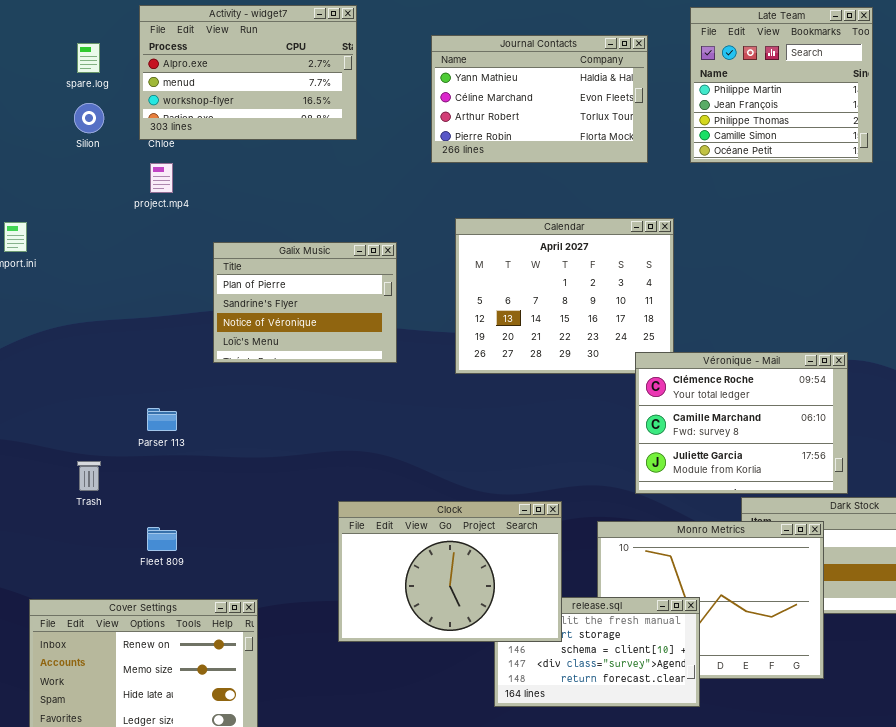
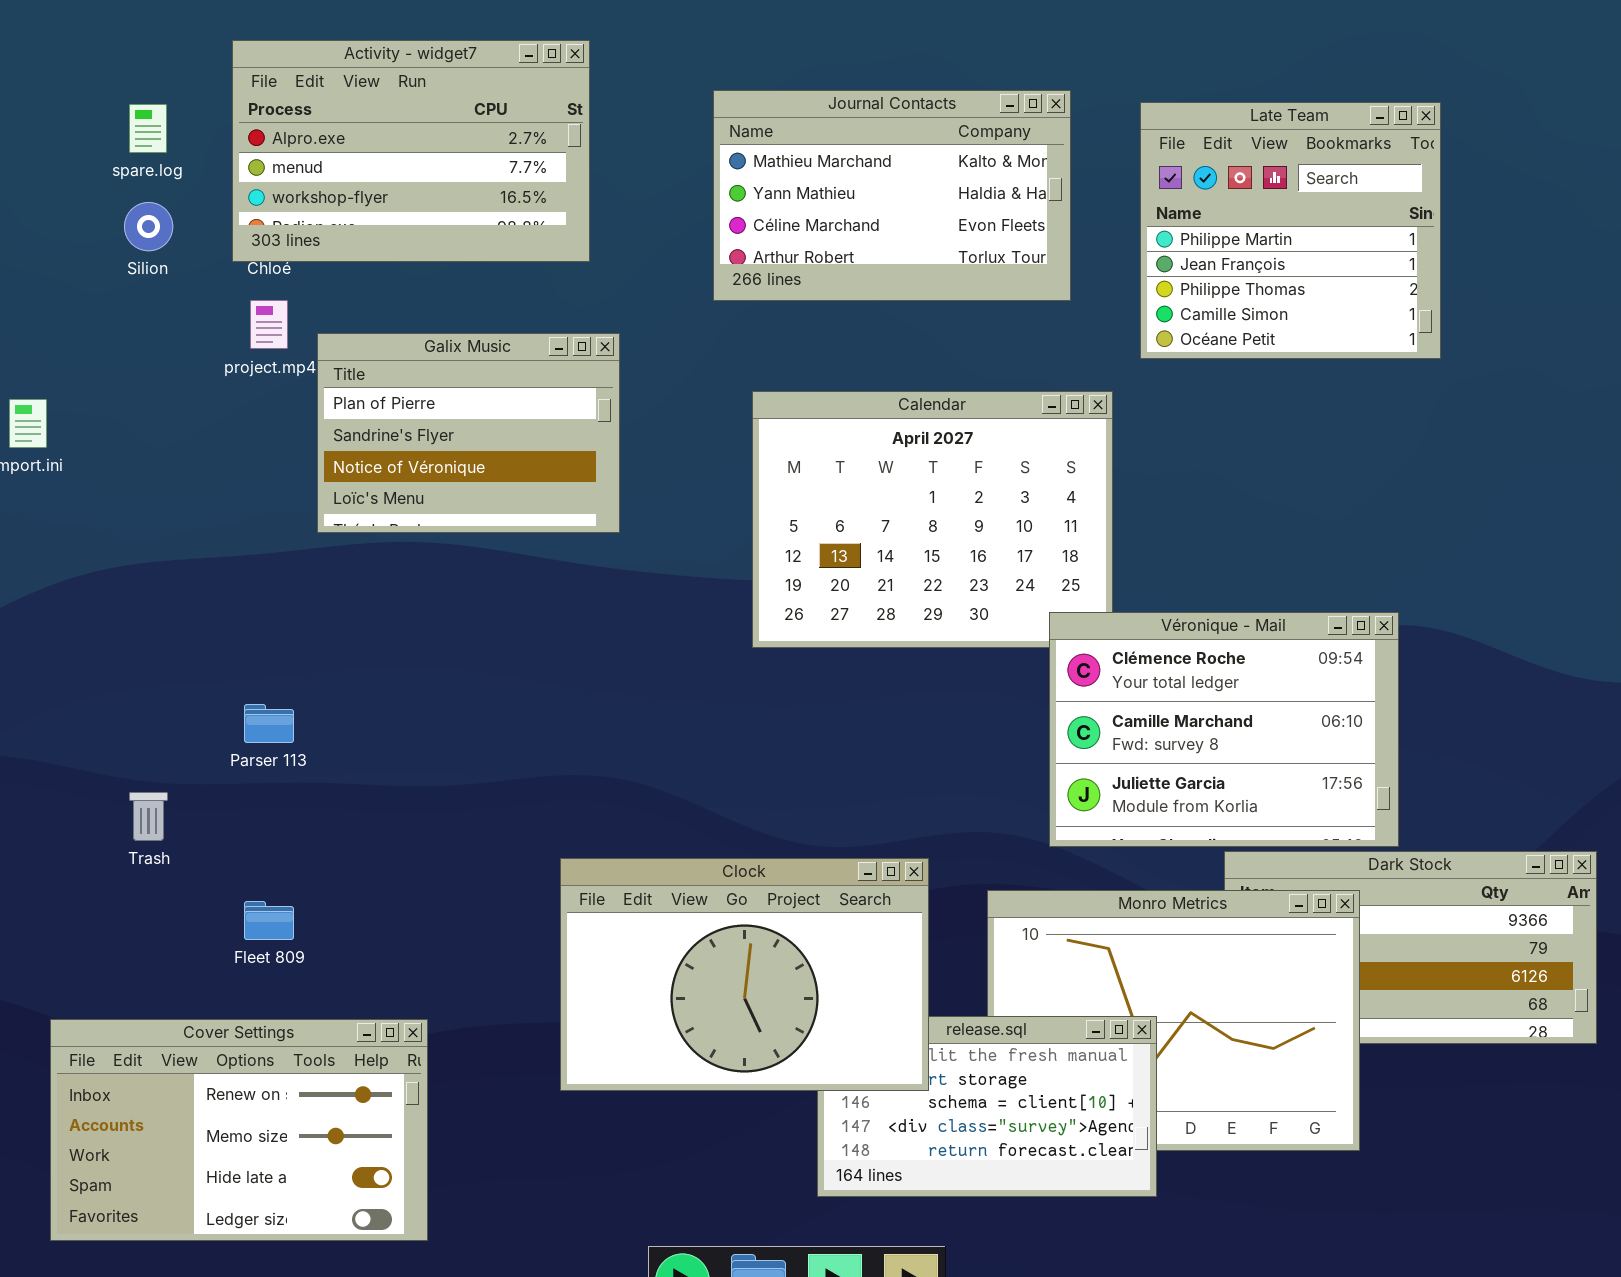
Late Team: [690,7,873,163] -> [1140,102,1441,359], moved
Journal Contacts: [431,35,648,163] -> [713,90,1071,301], scrolled up 1 row
Galix Music: [213,242,397,363] -> [317,333,620,533], moved

